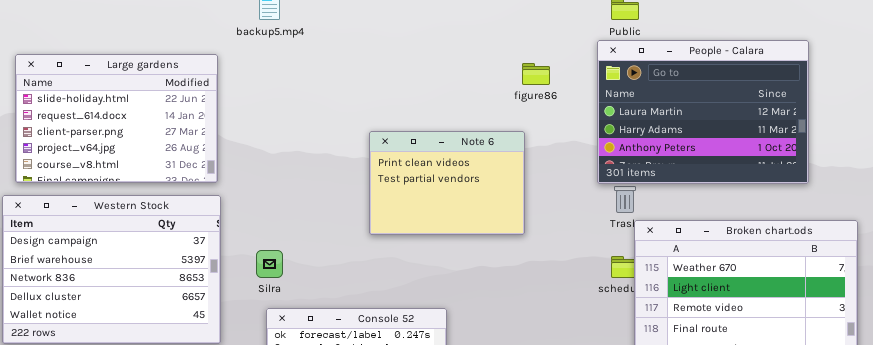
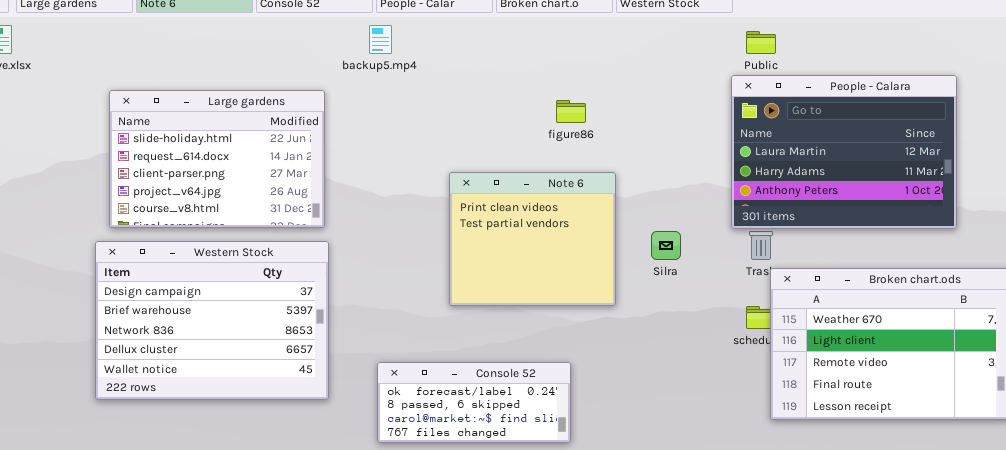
figure86: [522,63,550,85] -> [556,100,586,123], moved
Note 6: [369,131,525,235] -> [449,172,616,306], moved, resized
Silra: [256,250,283,278] -> [651,231,681,260], moved

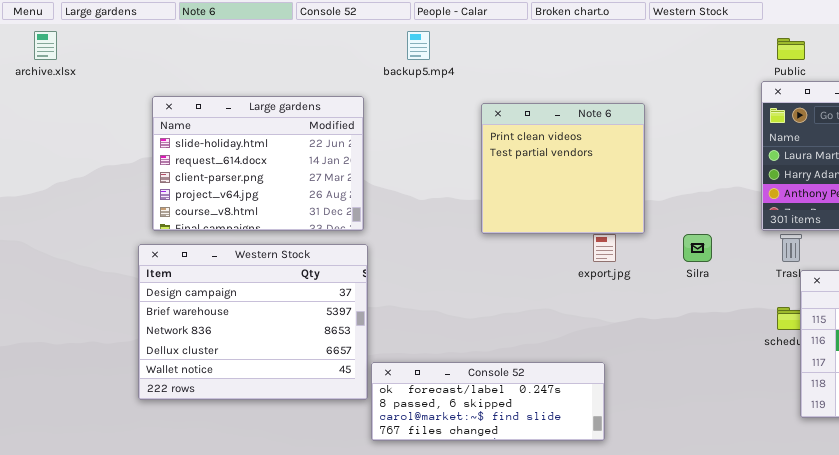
Note 6: [449,172,616,306] -> [481,103,645,234], moved
Console 52: [377,362,571,443] -> [371,362,605,441], resized

